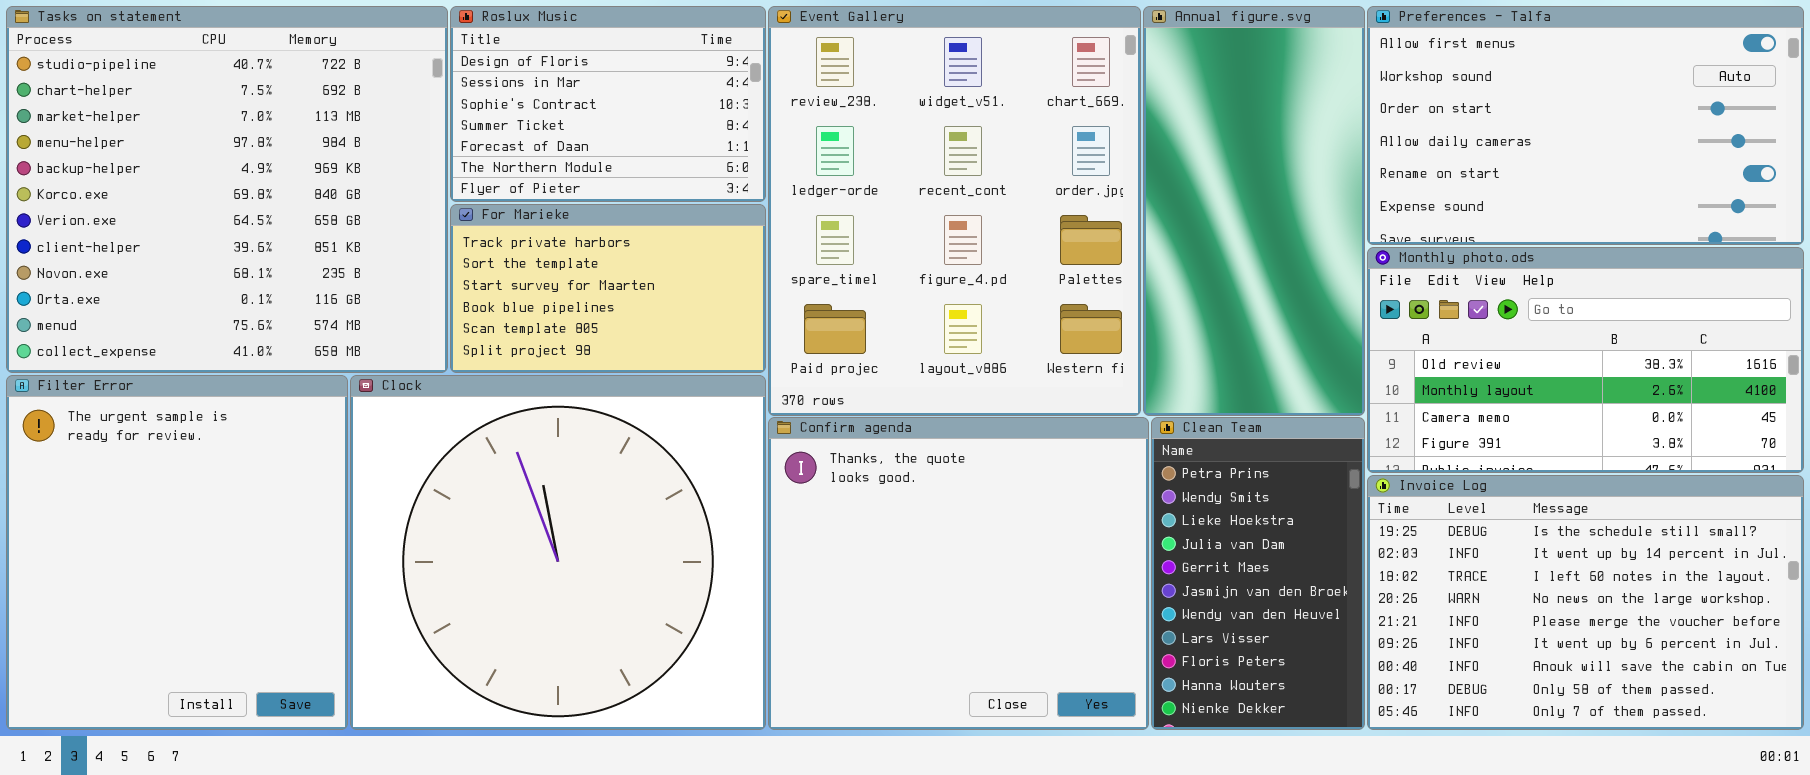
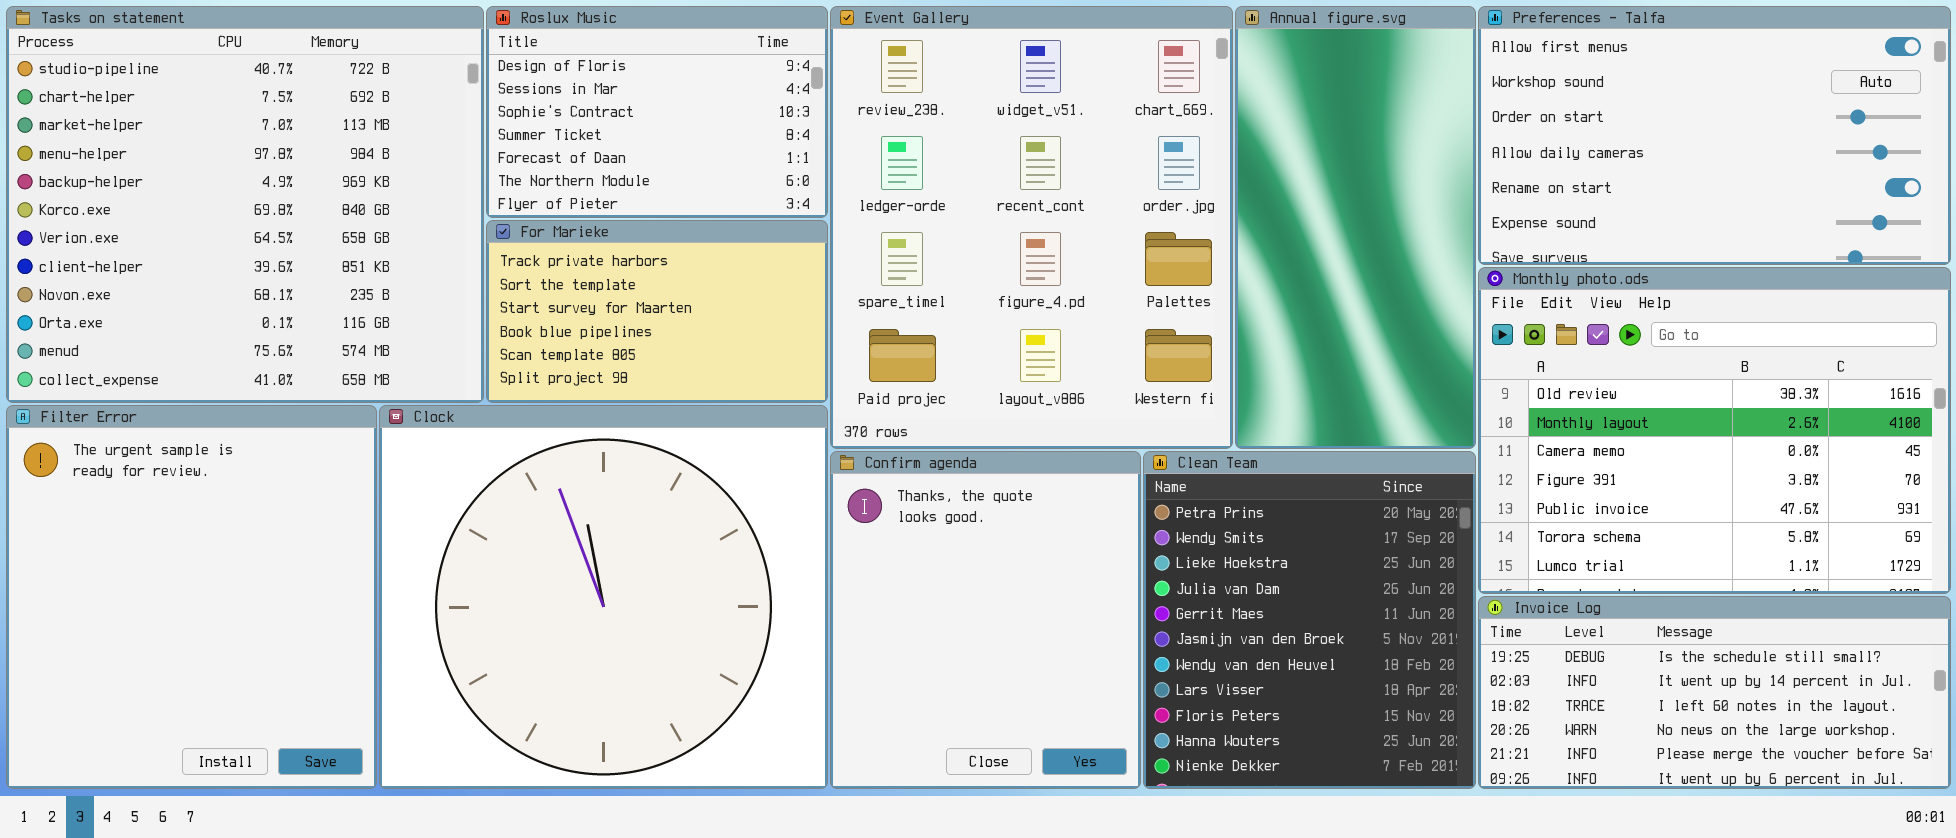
Monthly photo.ods: [1367,247,1804,473] -> [1478,267,1951,594], resized
Confirm agenda: [768,417,1149,730] -> [830,451,1141,789], resized
Clean Team: [1151,417,1365,730] -> [1143,451,1476,789], resized
Invoice Log: [1367,475,1804,730] -> [1478,596,1951,789], resized

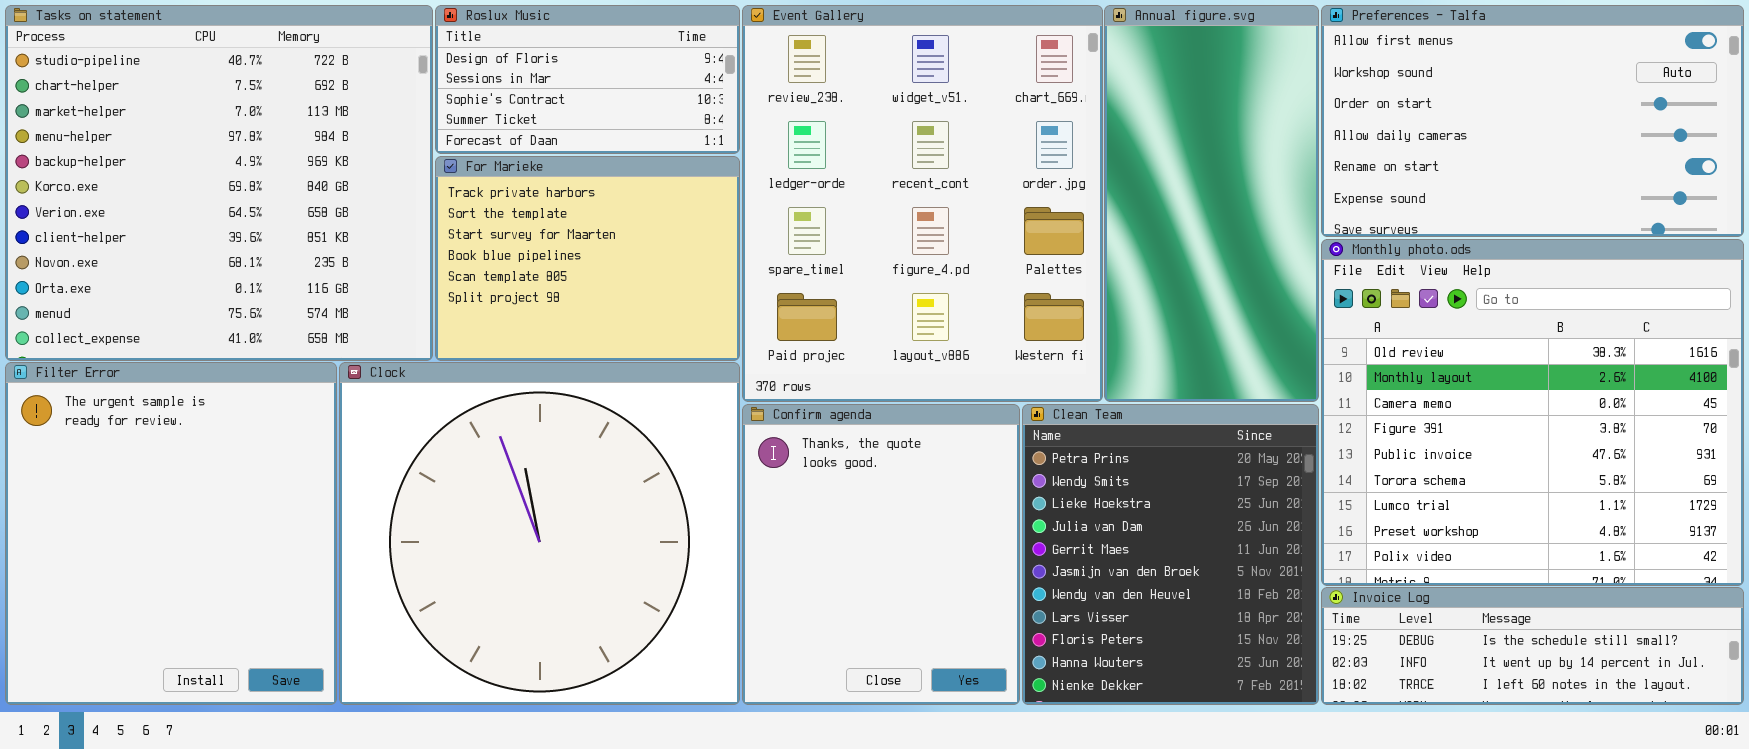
Roslux Music: [486,6,828,218] -> [435,5,740,154], resized
For Marieke: [486,220,828,403] -> [435,156,740,361], resized
Monthly photo.ods: [1478,267,1951,594] -> [1321,239,1744,586], resized
Invoice Log: [1478,596,1951,789] -> [1321,587,1744,705], resized

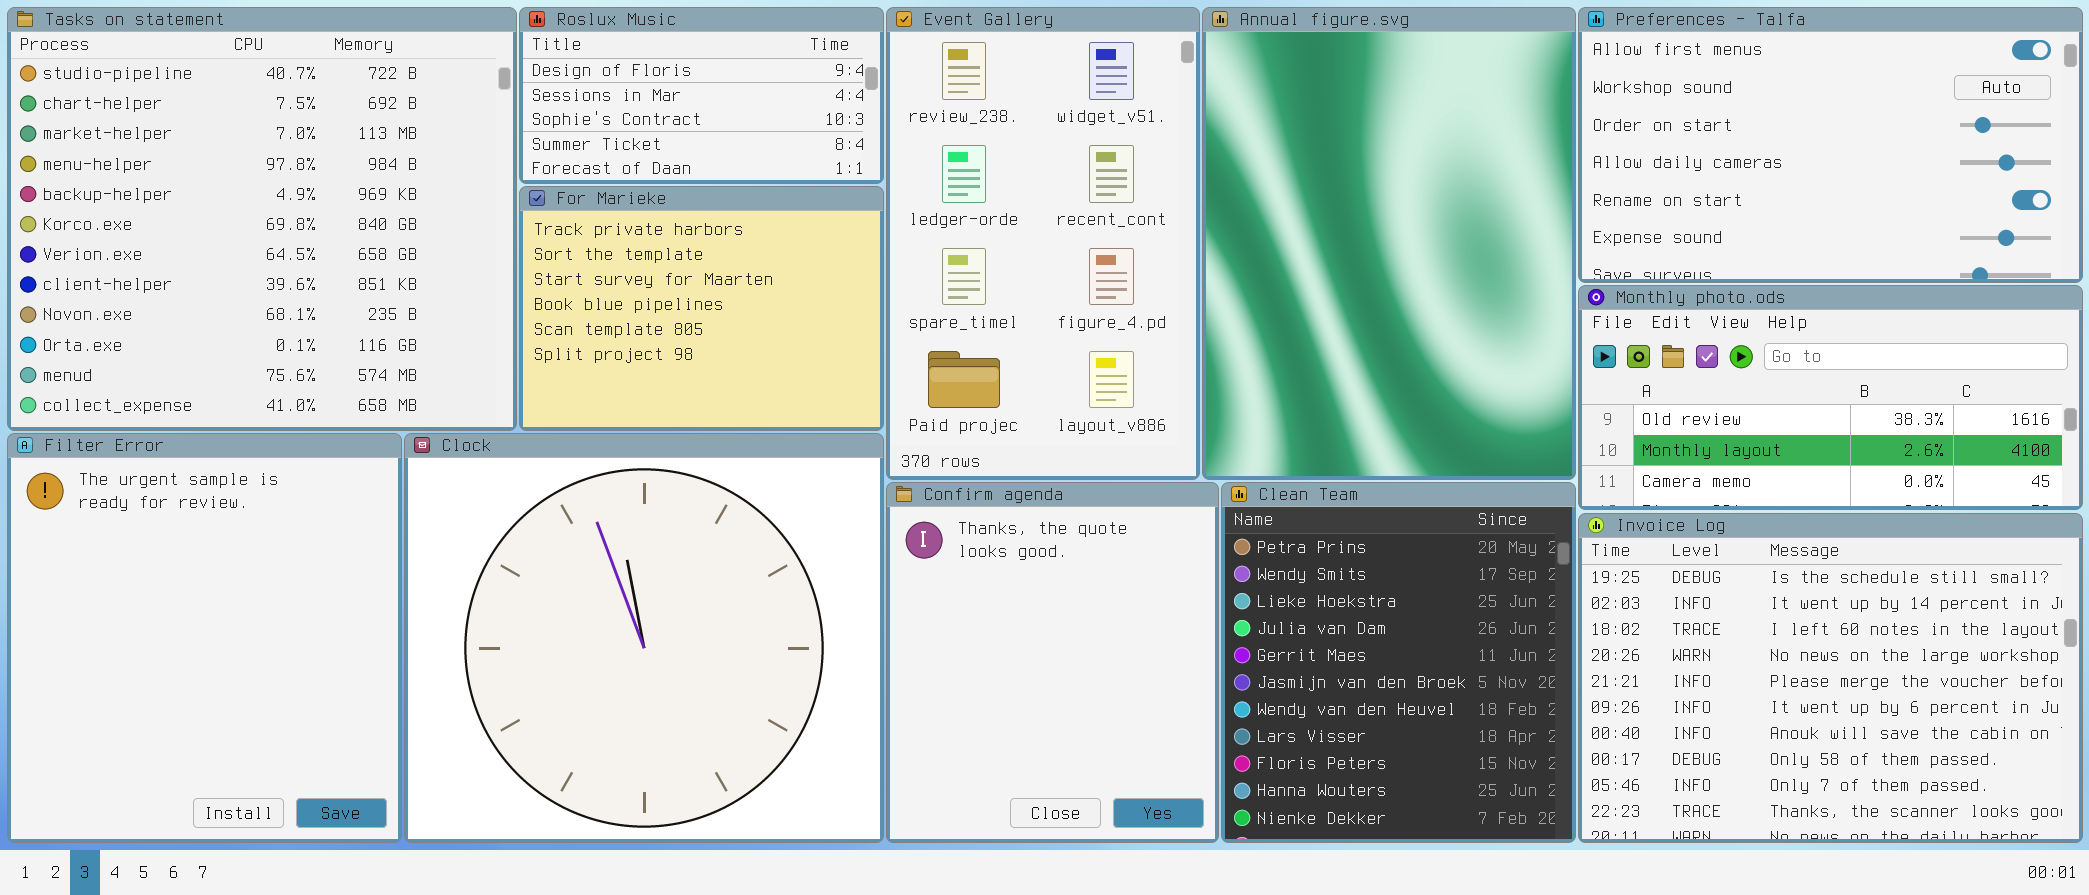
Event Gallery: [742,5,1103,402] -> [886,7,1200,480], resized
Annual figure.svg: [1104,5,1319,402] -> [1202,7,1576,480], resized
Monthly photo.ods: [1321,239,1744,586] -> [1578,285,2083,510], resized
Invoice Log: [1321,587,1744,705] -> [1578,513,2083,843], resized

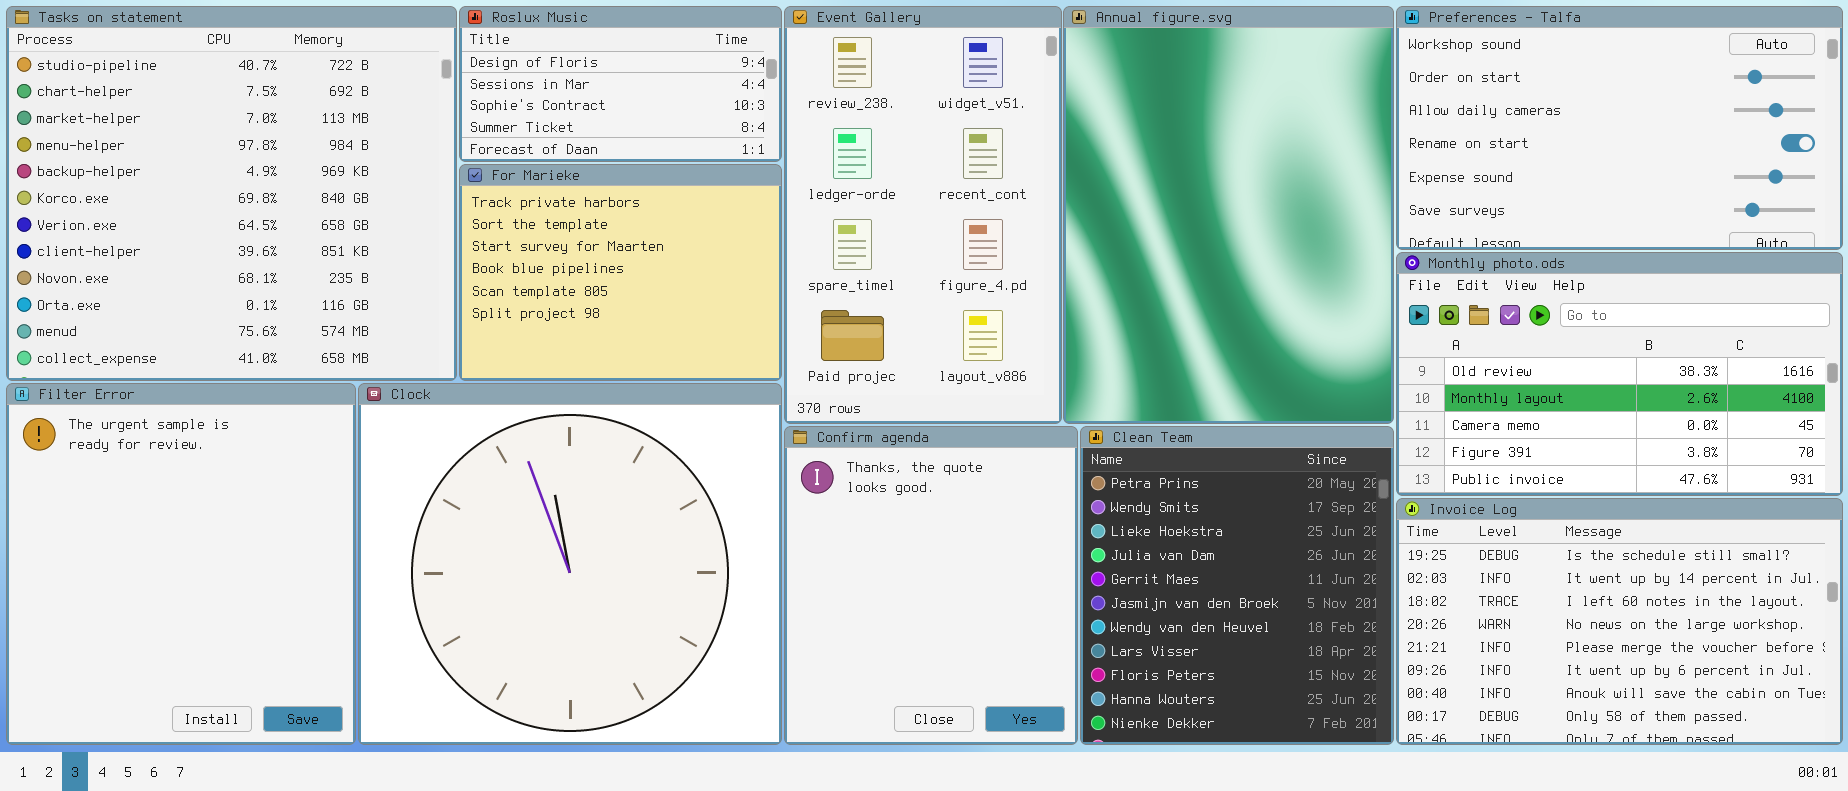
Preferences - Talfa: [1578,7,2083,283] -> [1396,6,1843,250], scrolled down 1 row
Monthly photo.ods: [1578,285,2083,510] -> [1396,252,1843,496], resized
Invoice Log: [1578,513,2083,843] -> [1396,498,1843,745], resized

